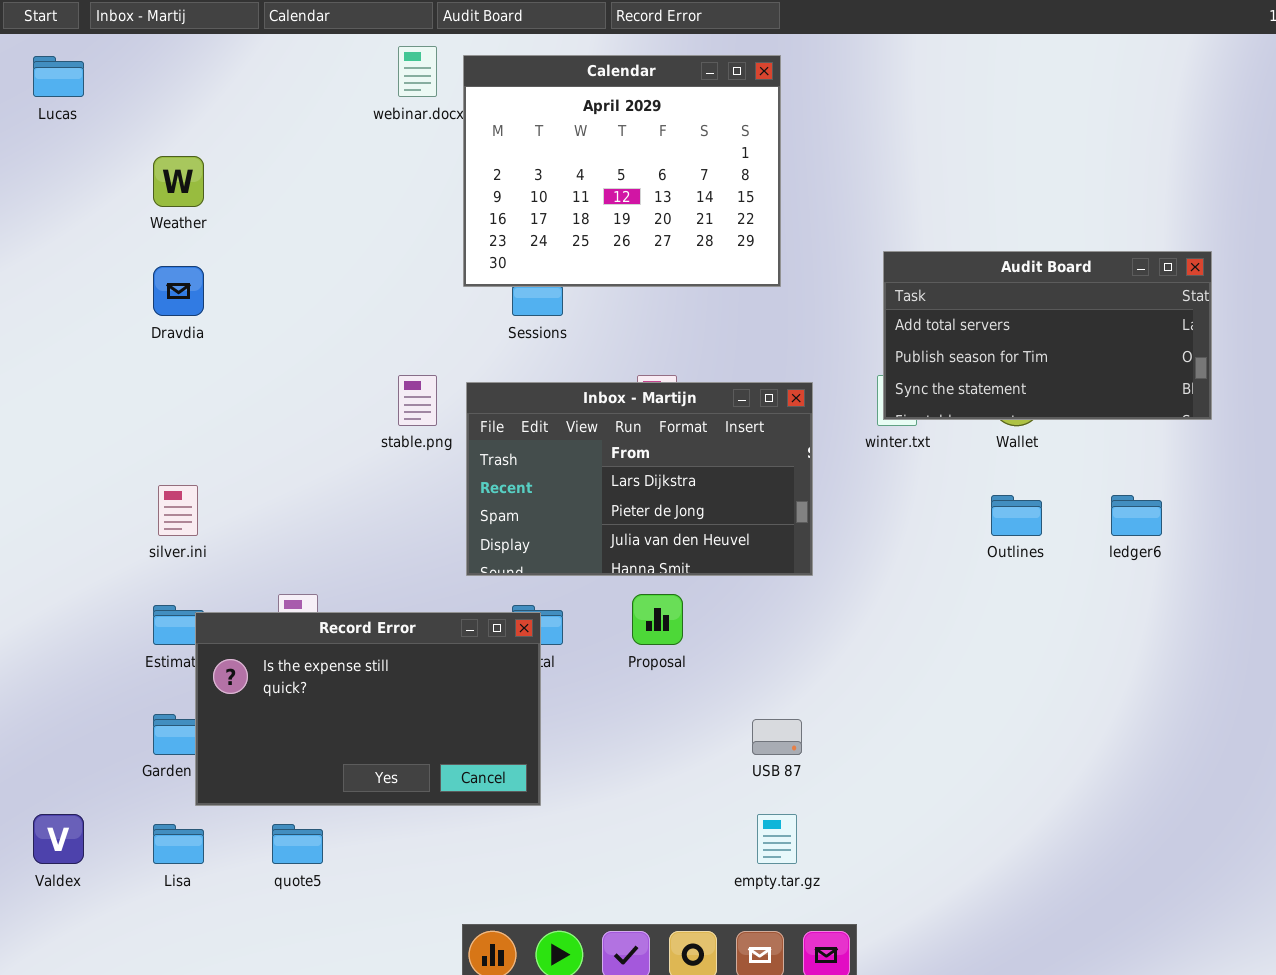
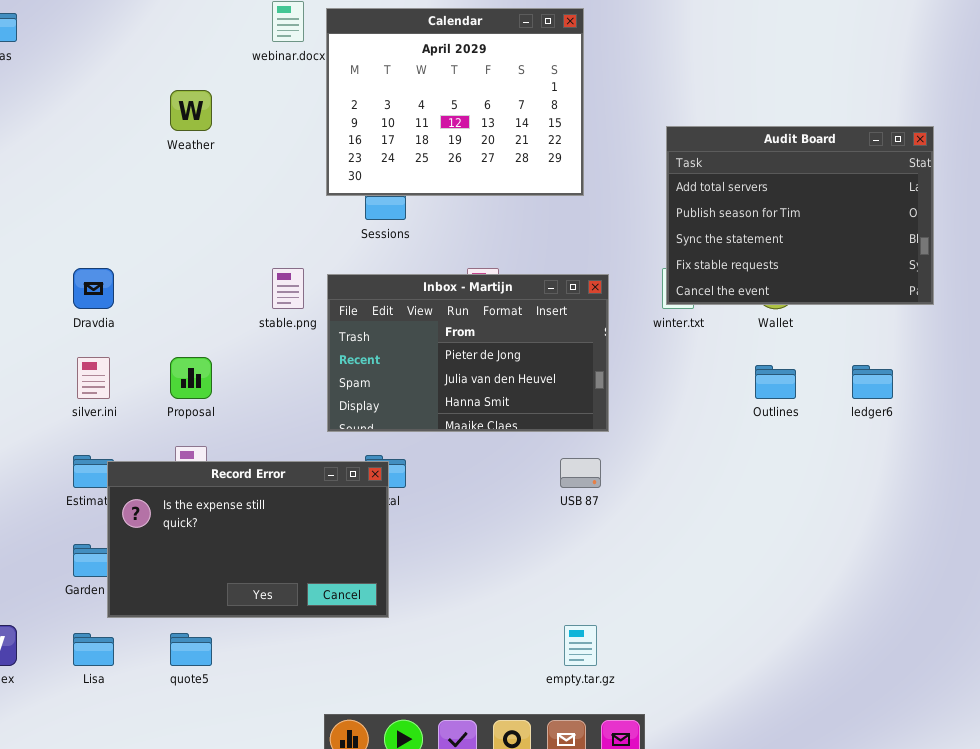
Weather: [153,156,204,207] -> [170,90,212,131], moved
Audit Board: [883,251,1212,420] -> [666,126,934,305], resized
Dravdia: [153,266,204,316] -> [73,268,114,309], moved
Inbox - Martijn: [466,382,813,576] -> [327,274,609,432], scrolled down 1 row
Proposal: [632,594,683,645] -> [170,357,212,399], moved
USB 87: [752,719,802,755] -> [560,458,601,488], moved

